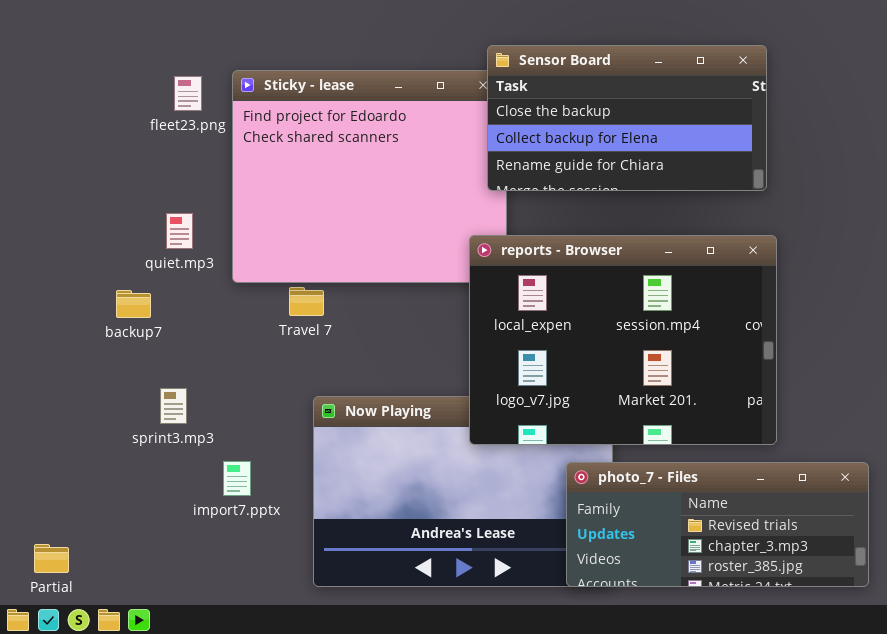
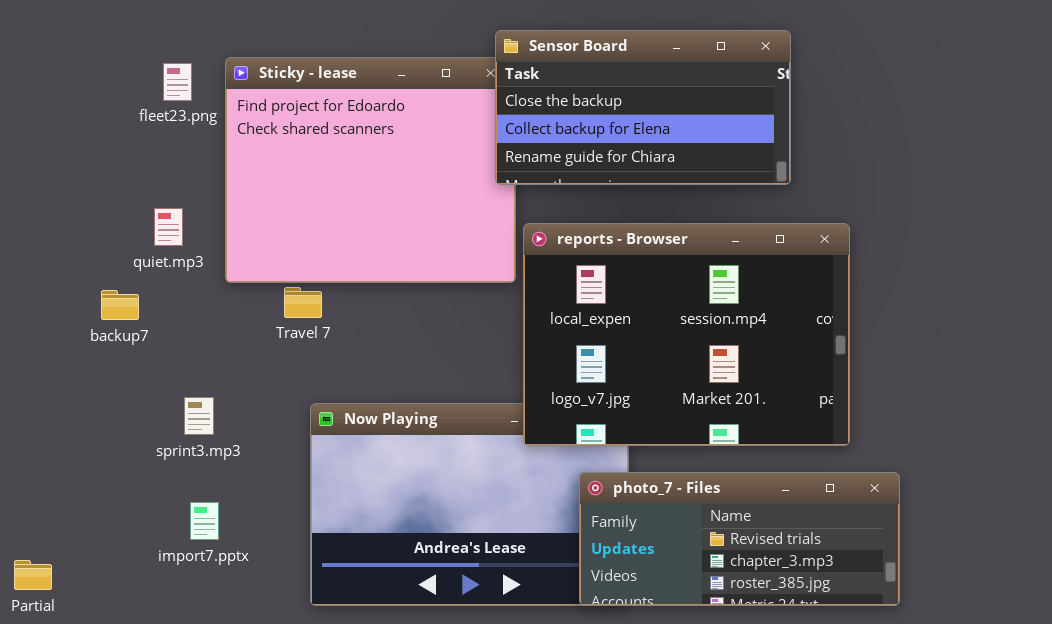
reports - Browser: [469,235,777,445] -> [523,223,850,446], moved
sprint3.mp3: [160,388,187,424] -> [184,397,214,435], moved
import7.pptx: [223,461,251,496] -> [190,502,219,540], moved

